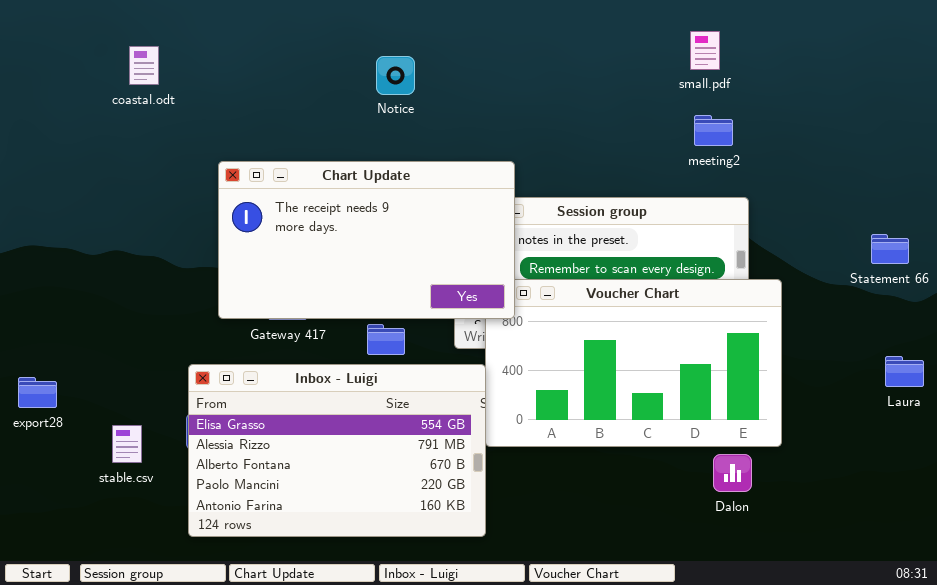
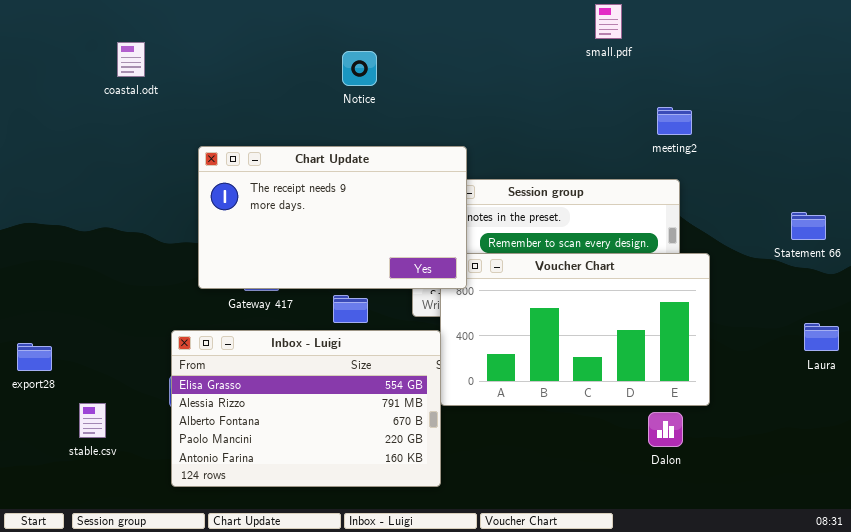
small.pdf: [690,31,720,70] -> [595,4,622,39], moved
meeting2: [694,115,733,146] -> [657,107,692,135], moved
stable.csv: [112,425,142,463] -> [79,403,106,438], moved

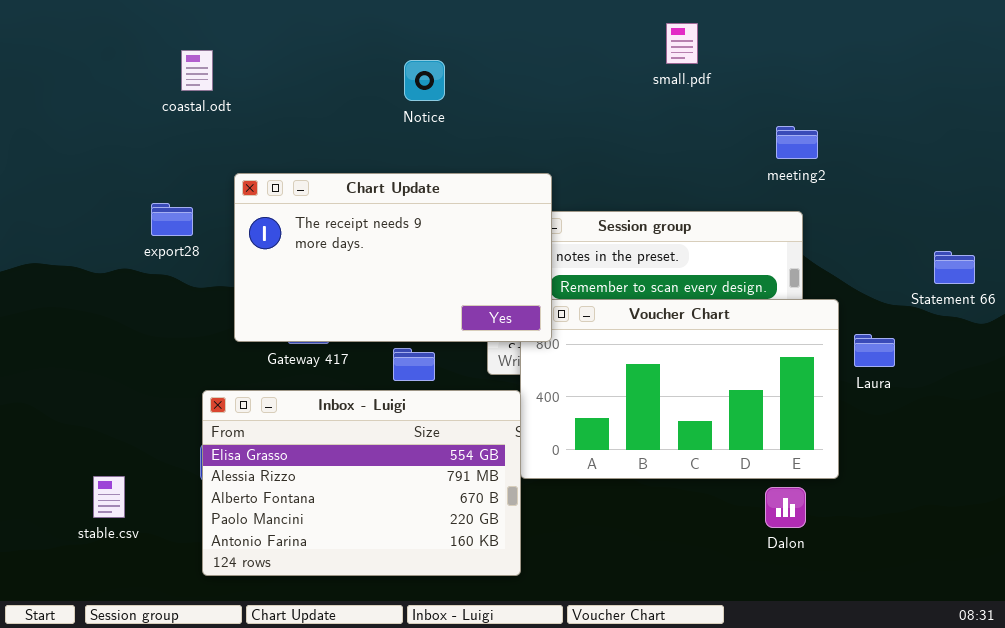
small.pdf: [595,4,622,39] -> [666,23,698,64], moved
coastal.odt: [117,42,145,77] -> [181,50,213,91], moved
Laura: [804,323,839,351] -> [854,334,895,367], moved
export28: [17,343,52,371] -> [151,203,193,236], moved

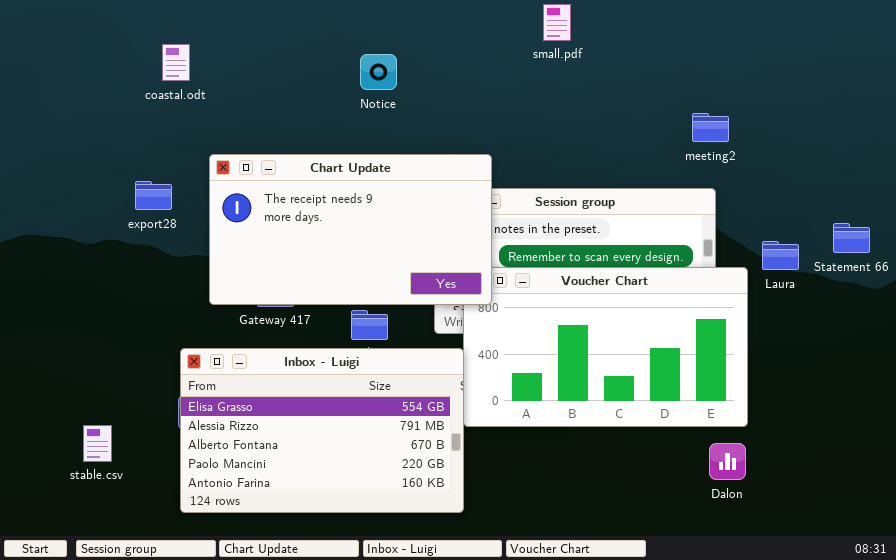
small.pdf: [666,23,698,64] -> [543,4,571,41], moved
Laura: [854,334,895,367] -> [762,241,799,270], moved
Dalon: [765,487,806,528] -> [709,443,746,480], moved

